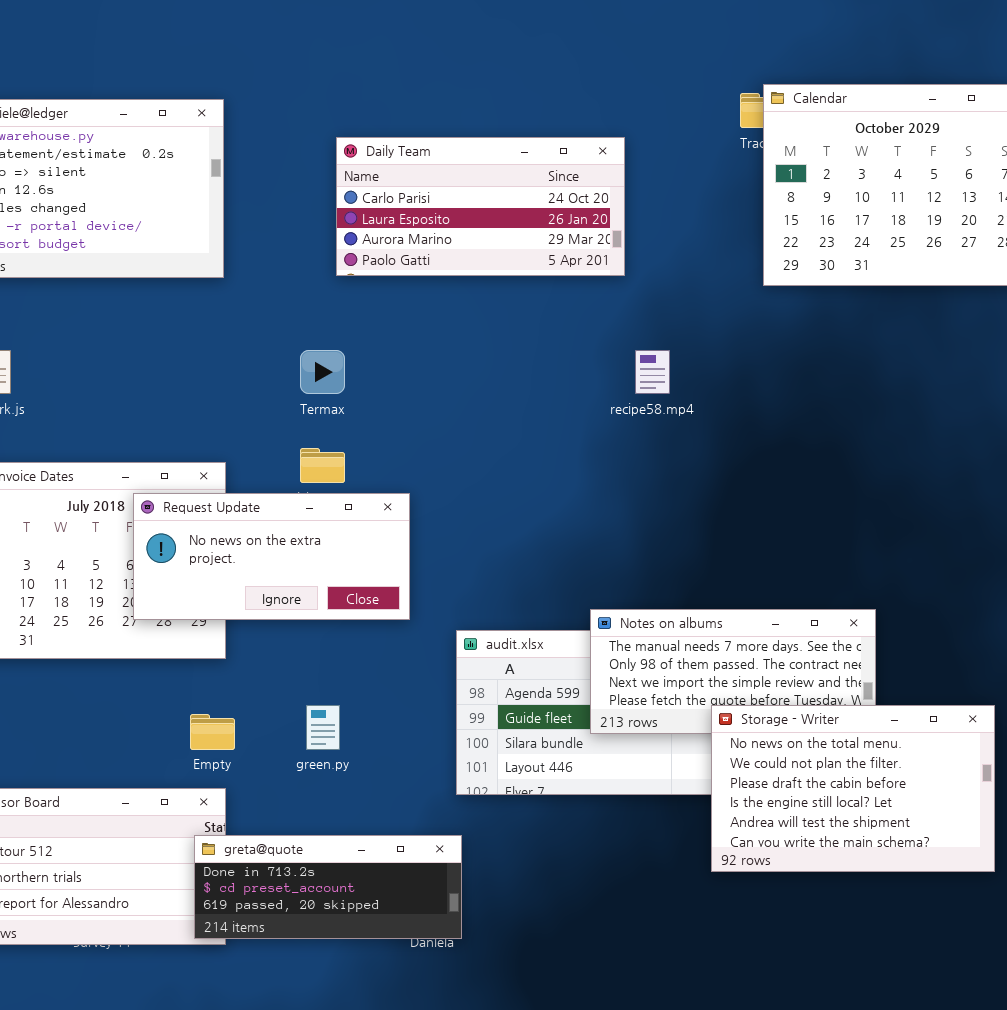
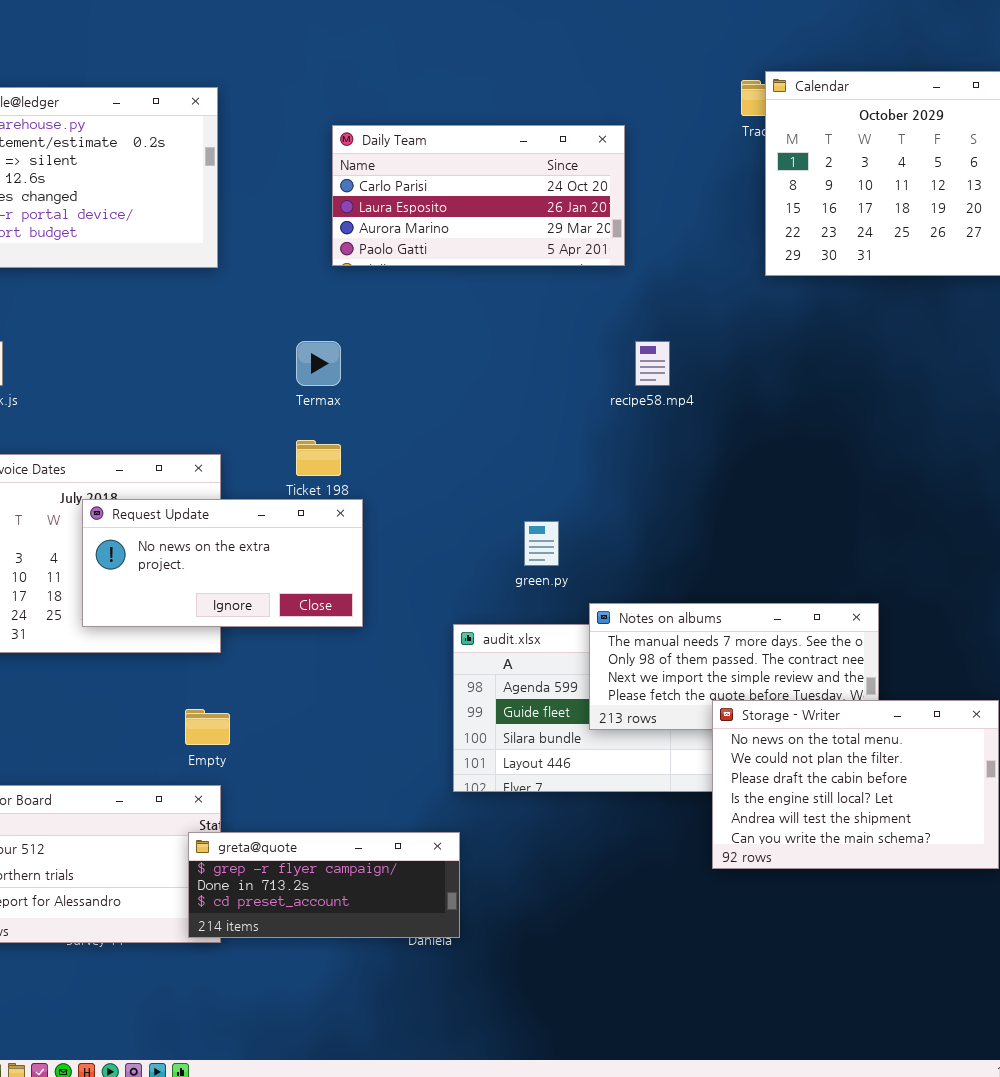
Request Update: [133,493,410,620] -> [82,499,363,627], moved
green.py: [306,705,340,750] -> [524,521,559,566], moved
greta@quote: [194,835,462,939] -> [188,832,460,938], scrolled up 1 row

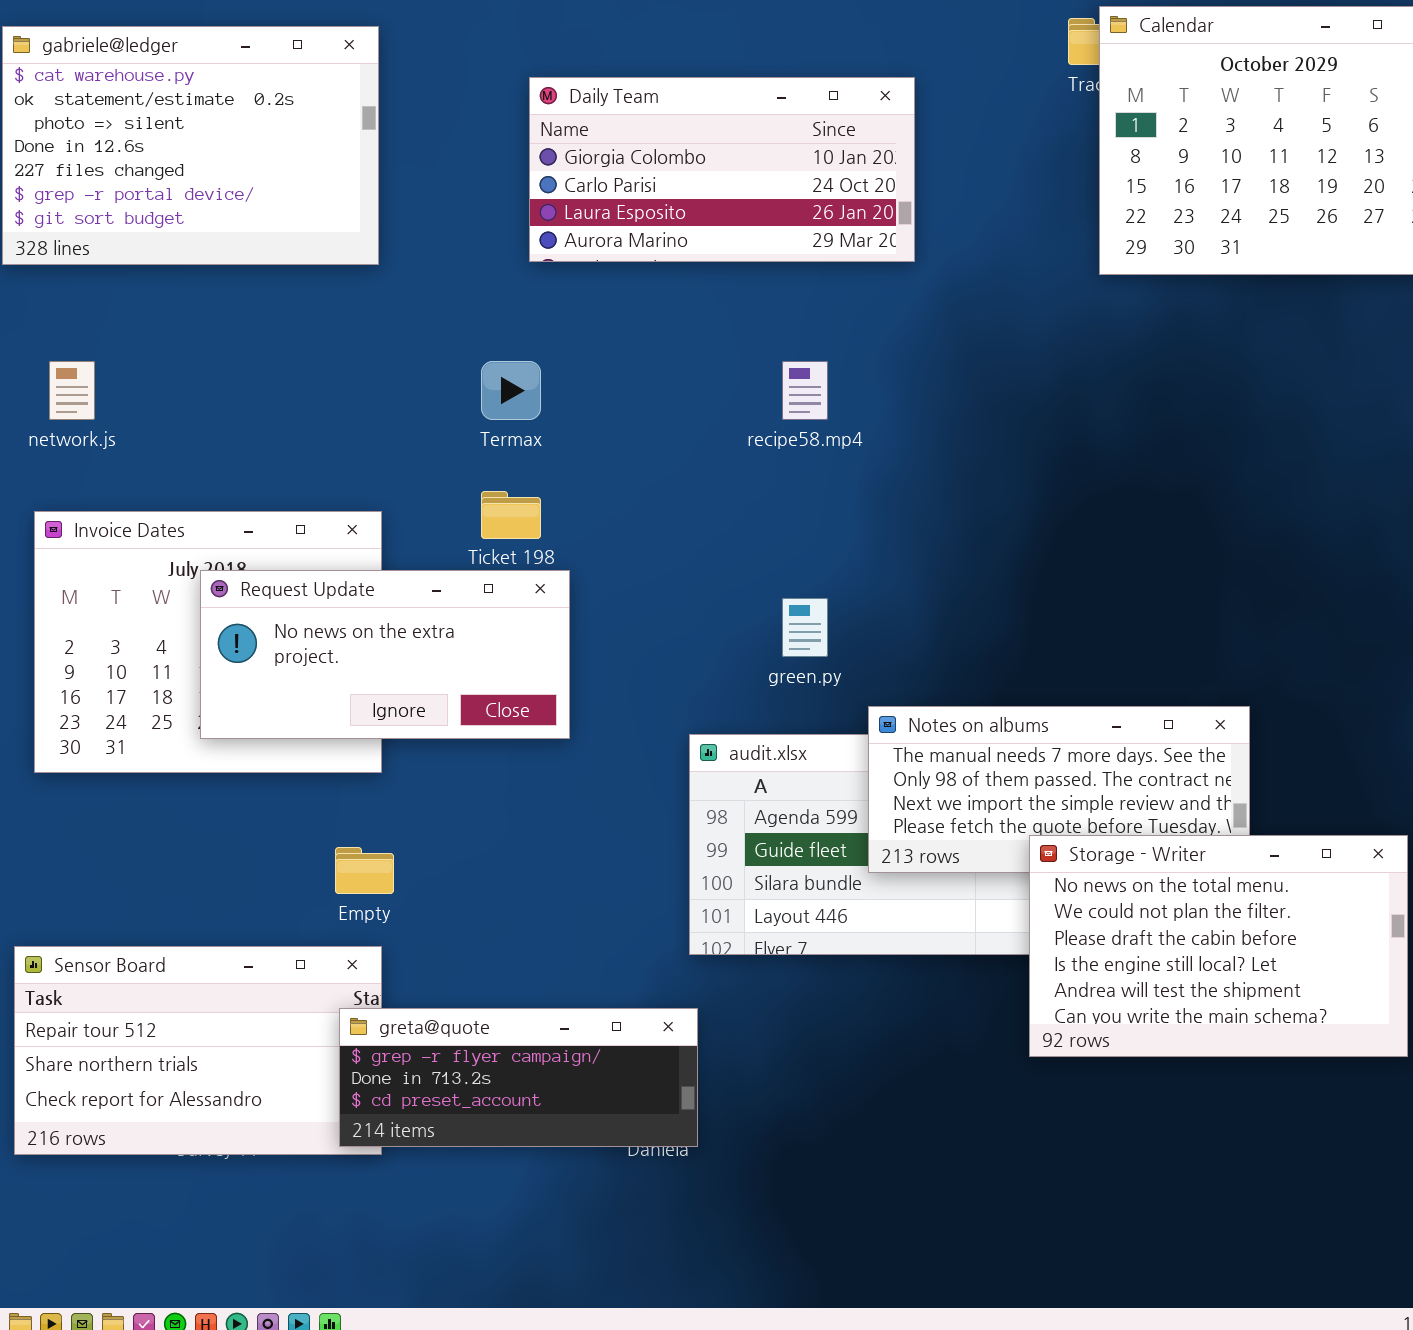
Daily Team: [332,125,625,266] -> [529,77,915,262], scrolled up 1 row
recipe58.mp4: [635,341,670,386] -> [782,361,828,420], moved

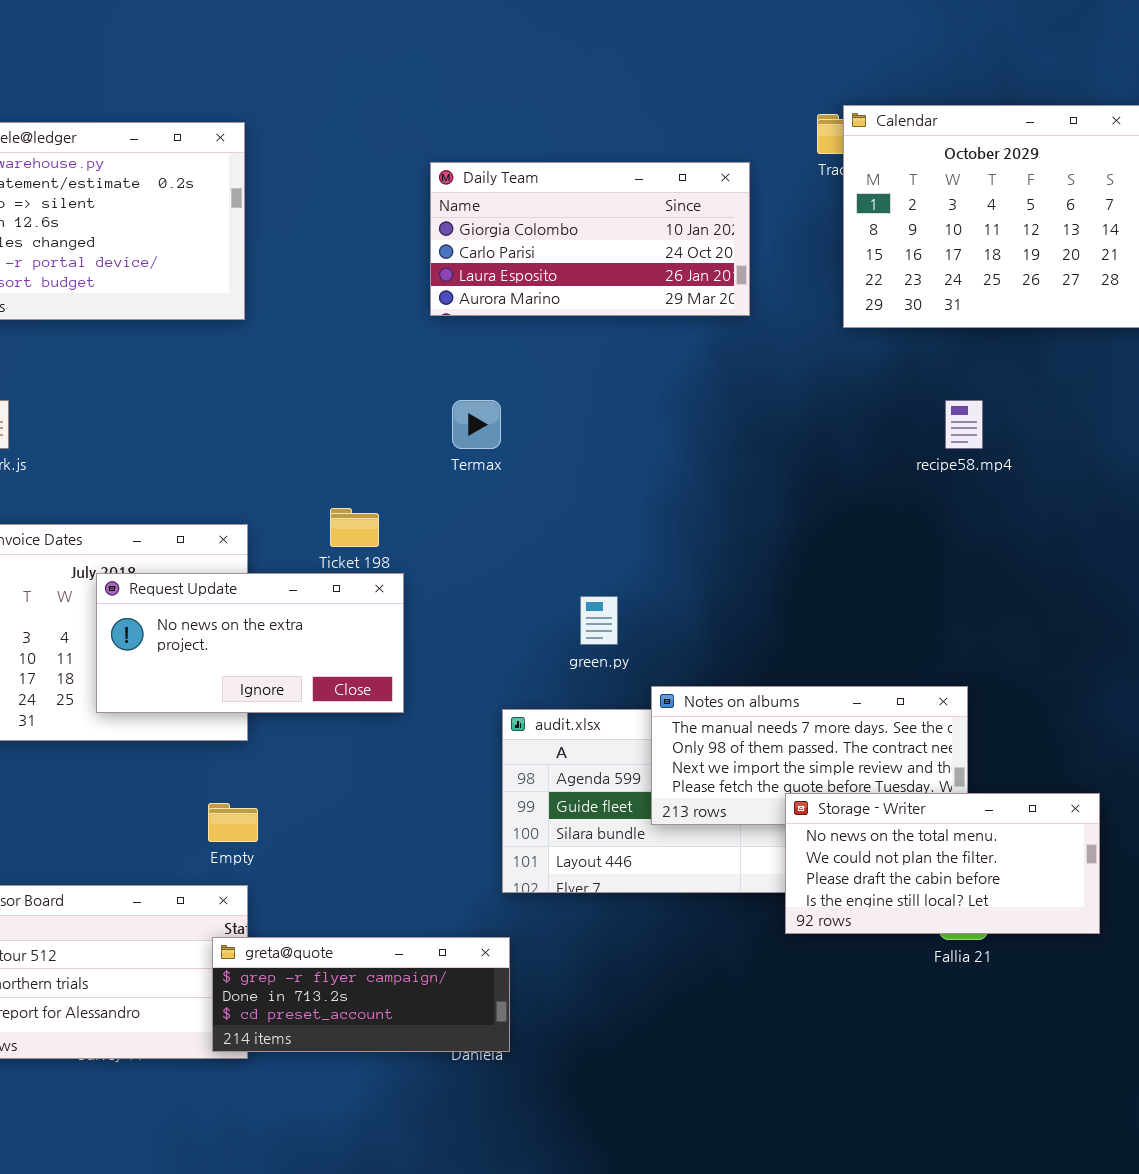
Daily Team: [529,77,915,262] -> [430,162,750,316], moved
Termax: [481,361,541,420] -> [452,400,501,449], moved
recipe58.mp4: [782,361,828,420] -> [945,400,983,449], moved
Storage - Writer: [1029,835,1408,1057] -> [785,793,1100,934], resized

